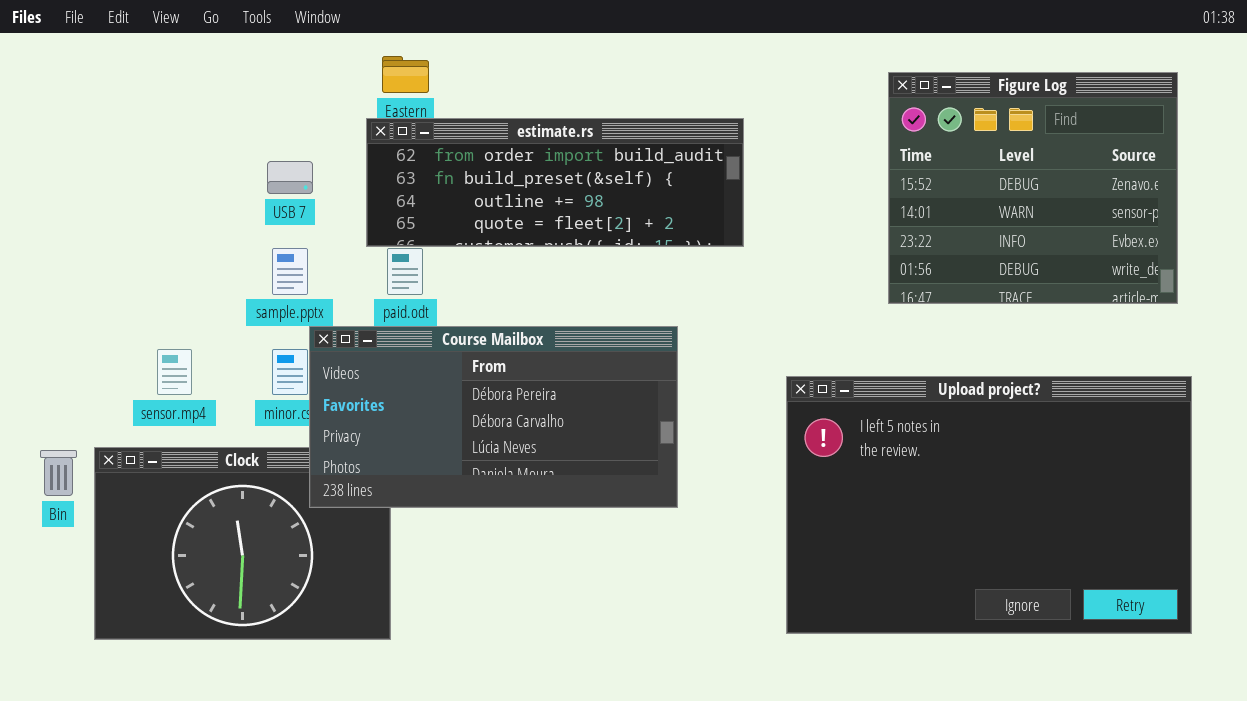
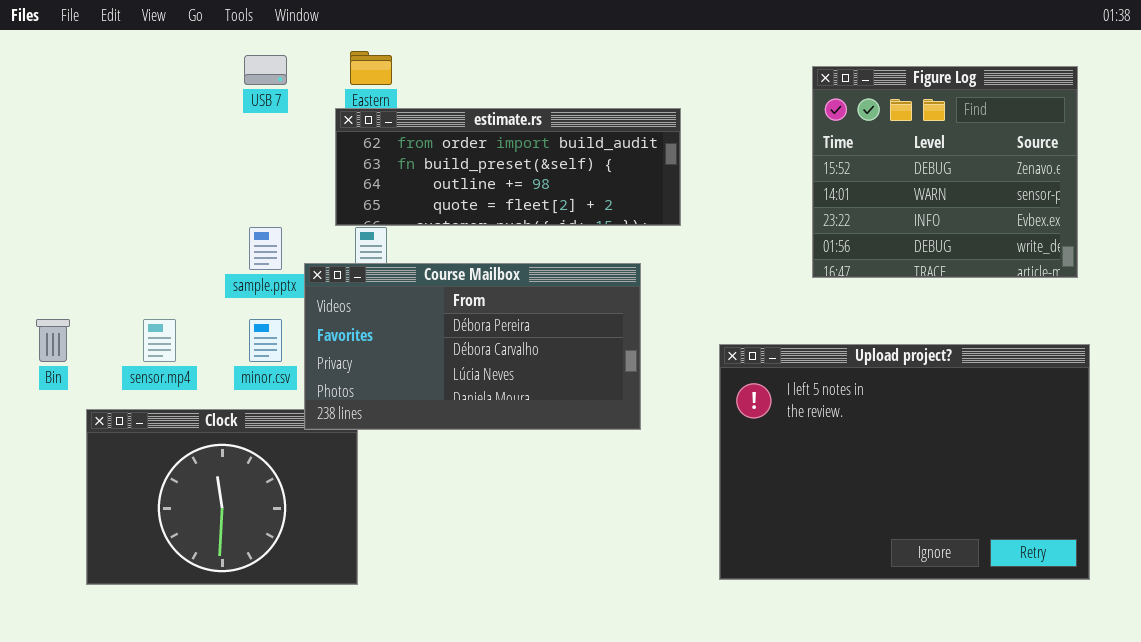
USB 7: [267,161,313,194] -> [244,55,287,85], moved
Course Mailbox: [309,326,678,508] -> [304,263,641,430], moved
Bin: [40,450,77,496] -> [36,319,70,362], moved

